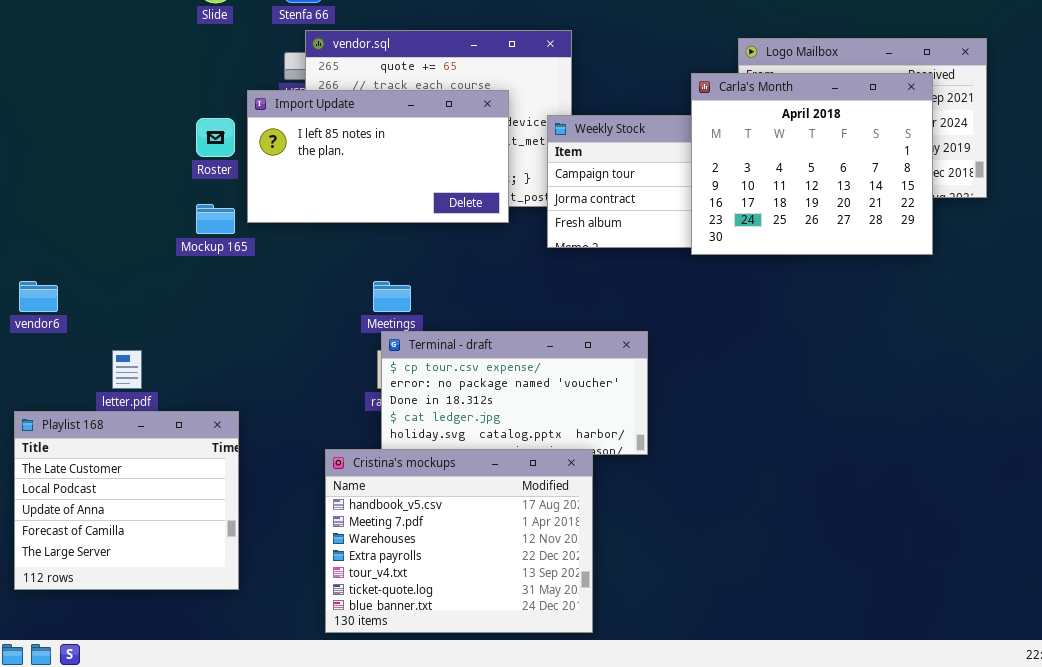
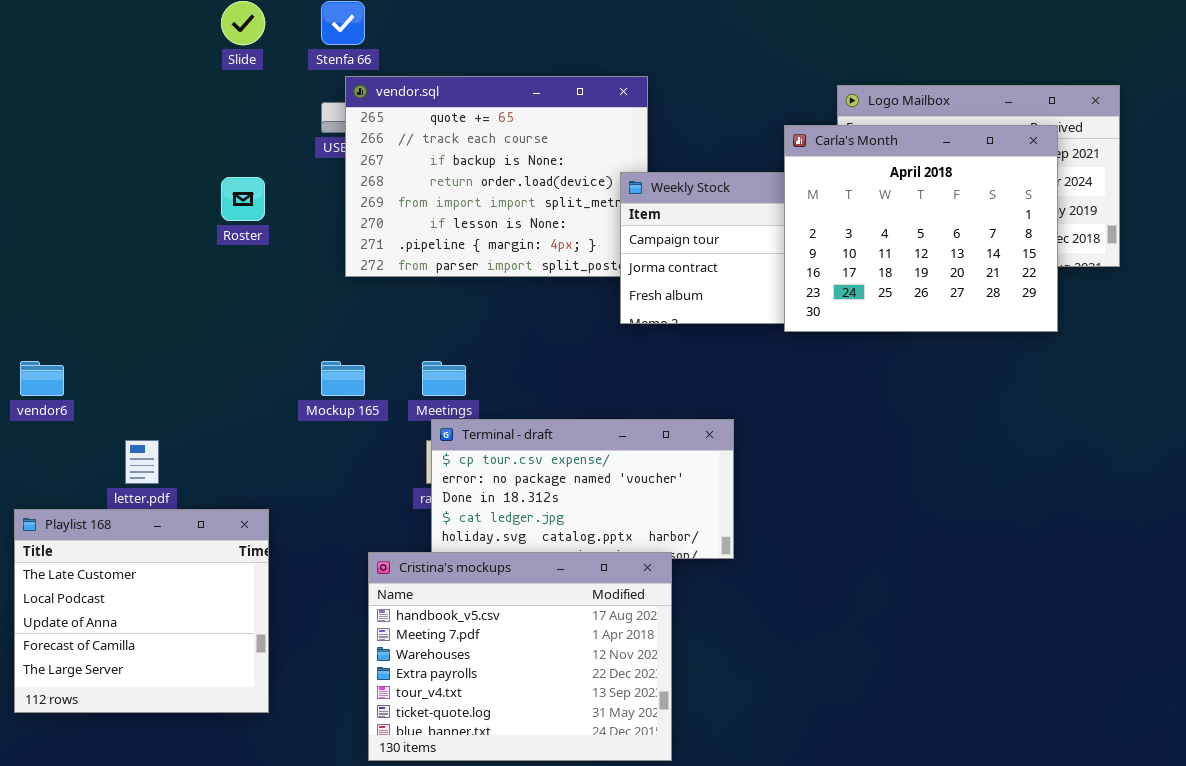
Import Update: [247,90,509,223] -> none, closed
Mockup 165: [196,204,235,234] -> [321,361,365,396], moved

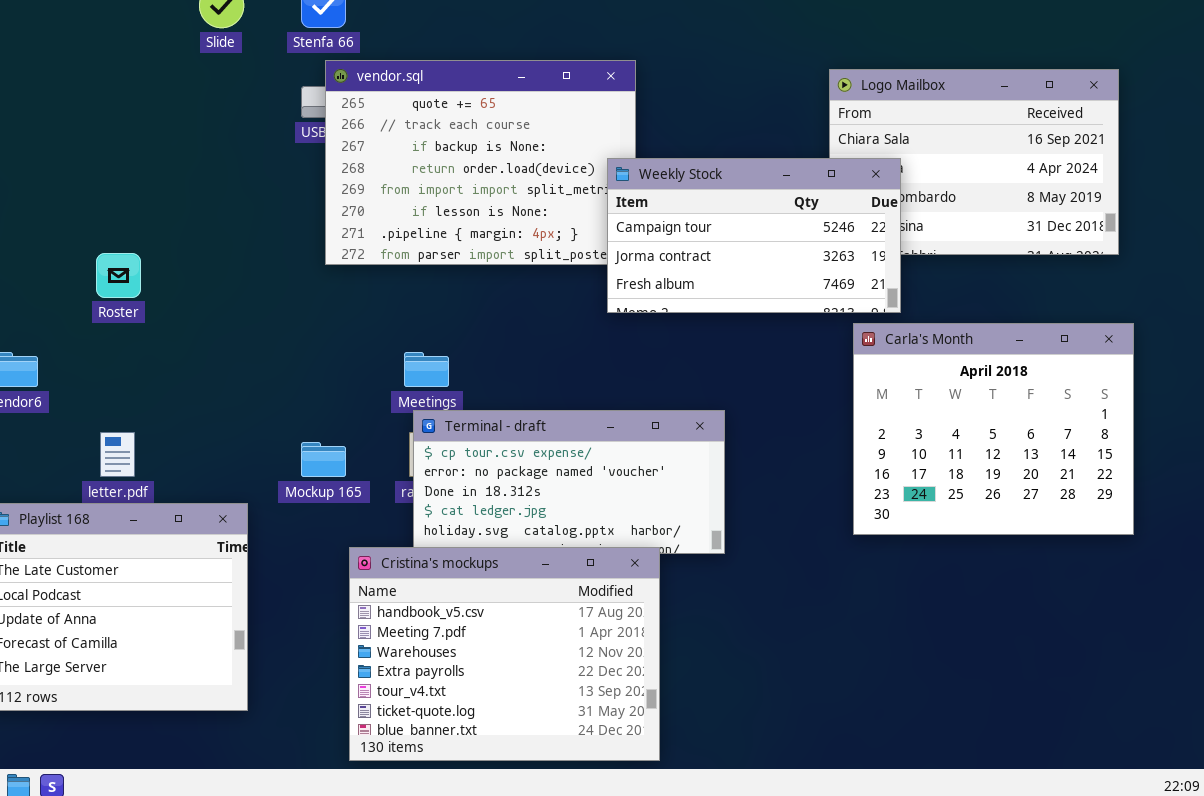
Carla's Month: [784,125,1058,332] -> [853,323,1134,535], moved
Roster: [221,177,265,221] -> [96,253,141,298], moved
Mockup 165: [321,361,365,396] -> [301,442,346,477], moved

